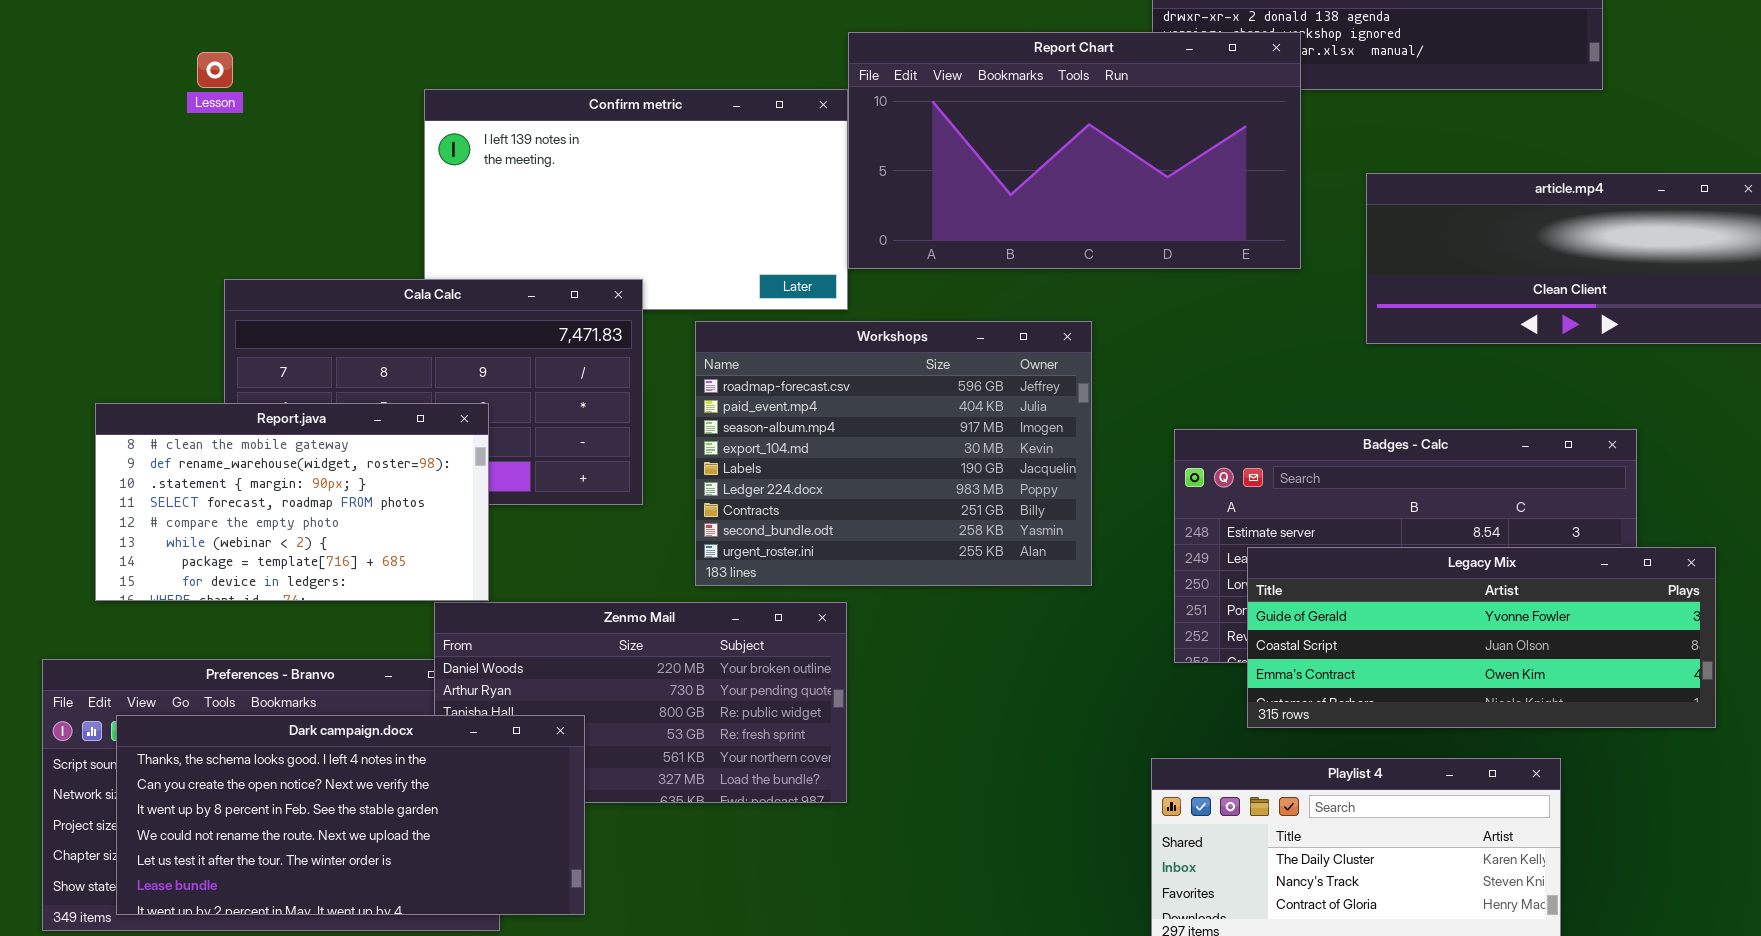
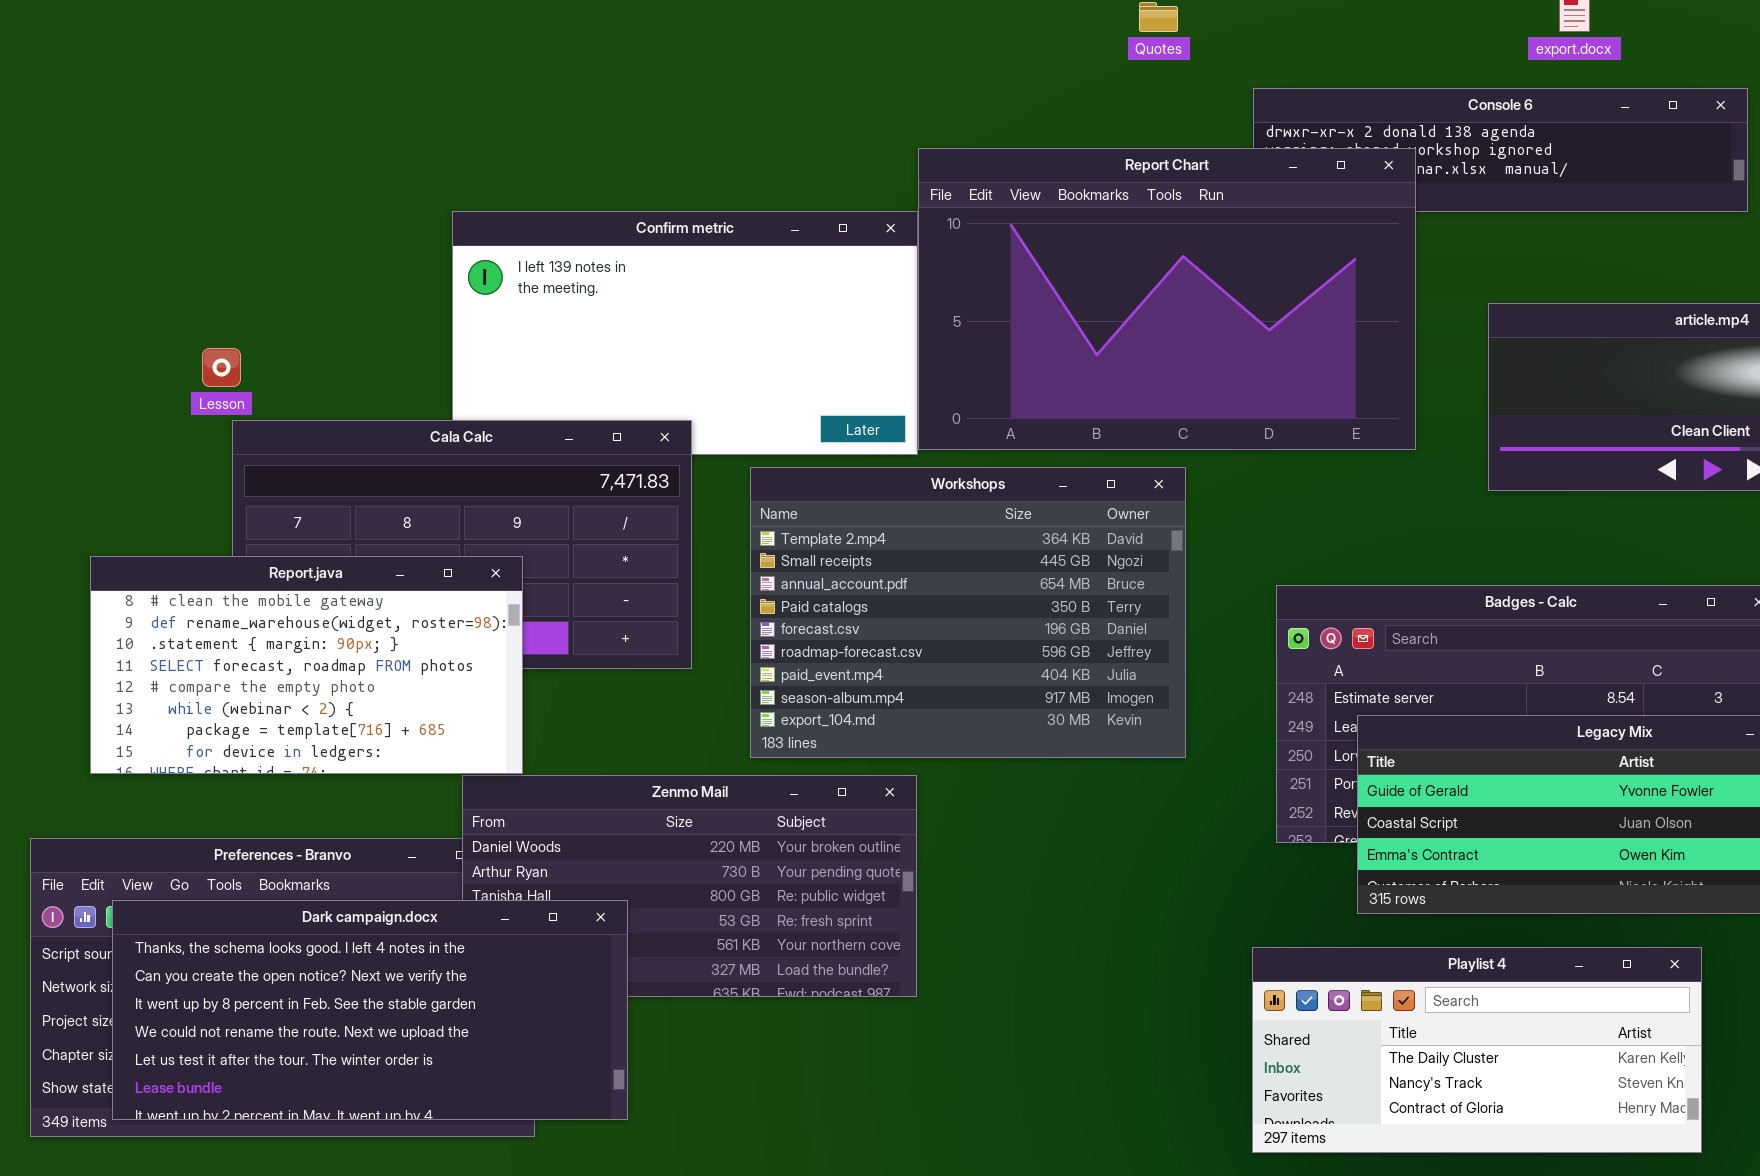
Report Chart: [848,32,1301,269] -> [918,148,1416,450], resized
Lesson: [197,52,233,88] -> [202,348,241,387], moved
Workshops: [695,321,1092,586] -> [750,467,1186,758], scrolled up 5 rows

